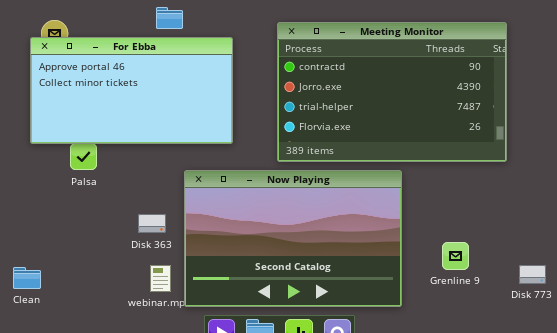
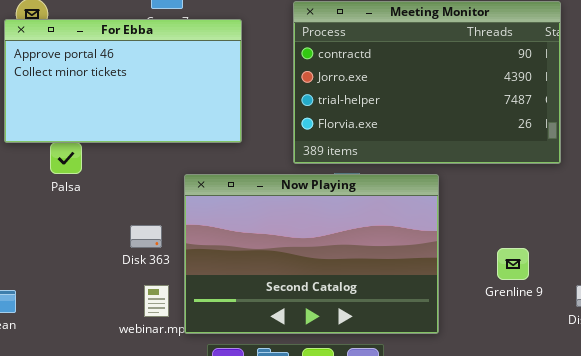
Grenline 9: [442,242,469,270] -> [497,248,529,280], moved

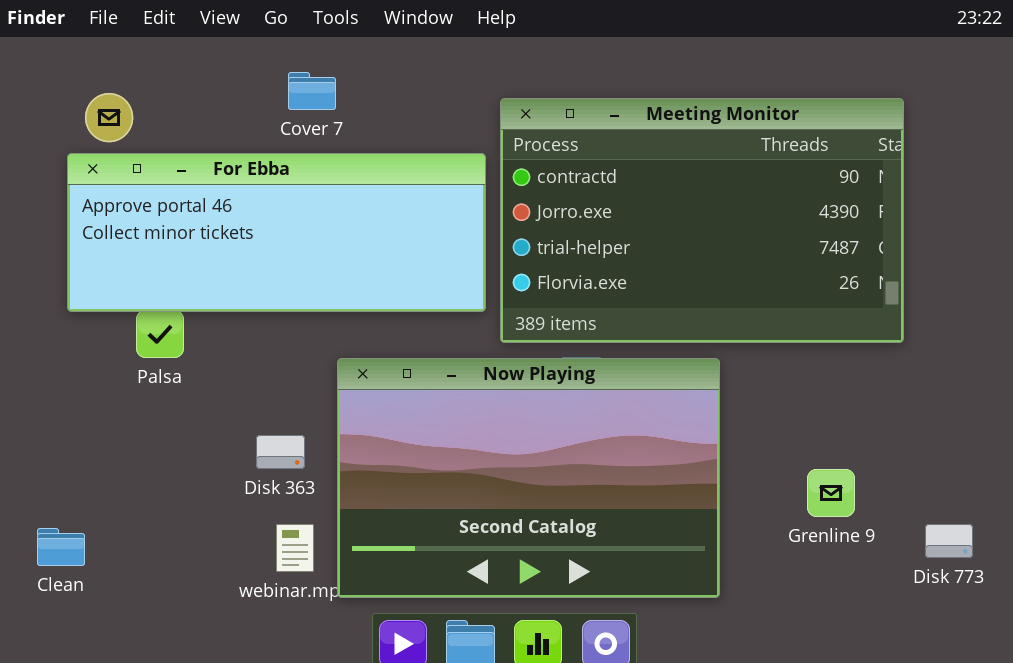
For Ebba: [4,19,242,143] -> [67,153,486,312], resized

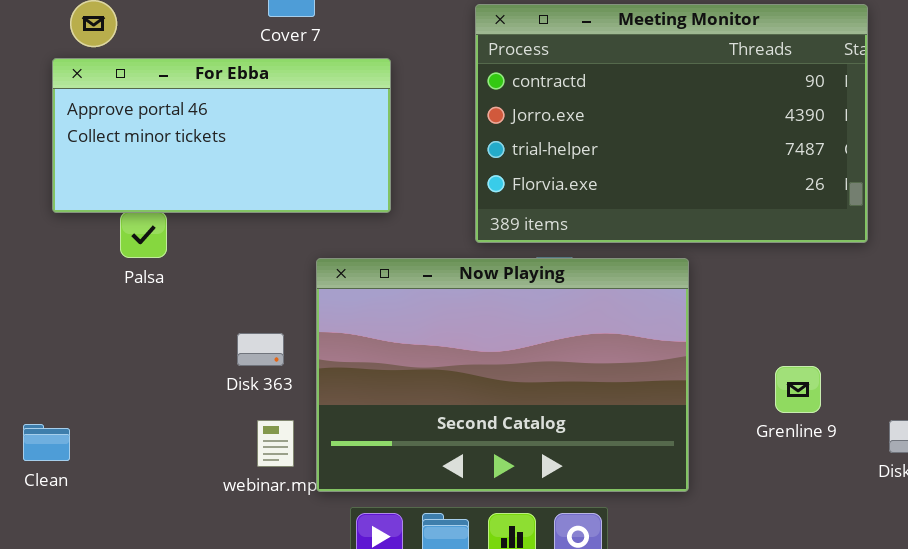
For Ebba: [67,153,486,312] -> [52,58,391,213], resized

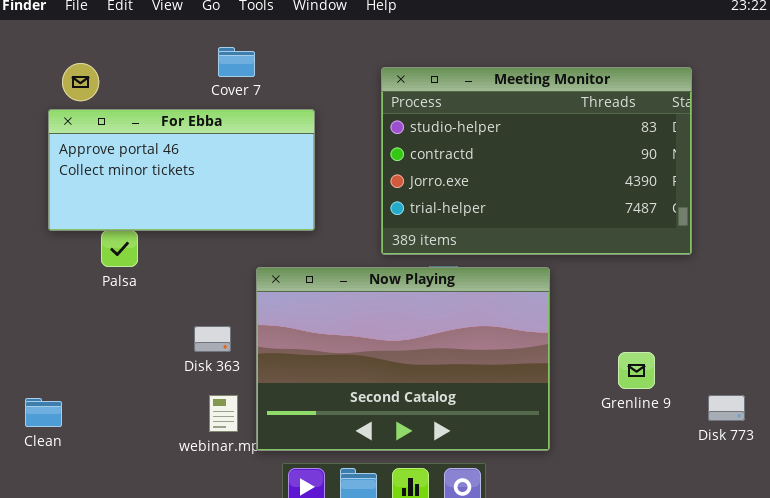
Meeting Monitor: [475,4,868,243] -> [381,67,692,255], scrolled up 1 row

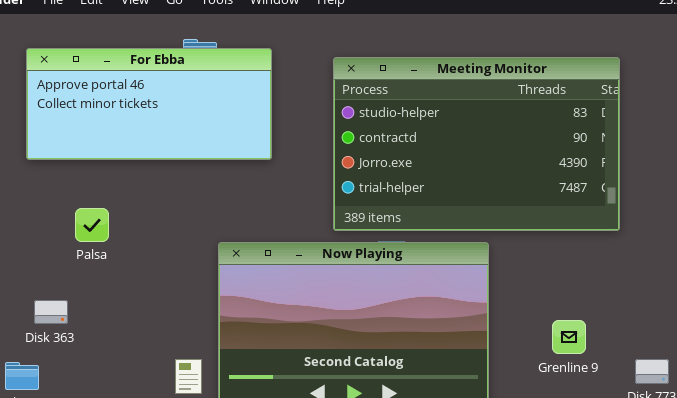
For Ebba: [48,109,315,231] -> [26,48,272,160], moved
Disk 363: [194,326,231,352] -> [34,300,68,324], moved

